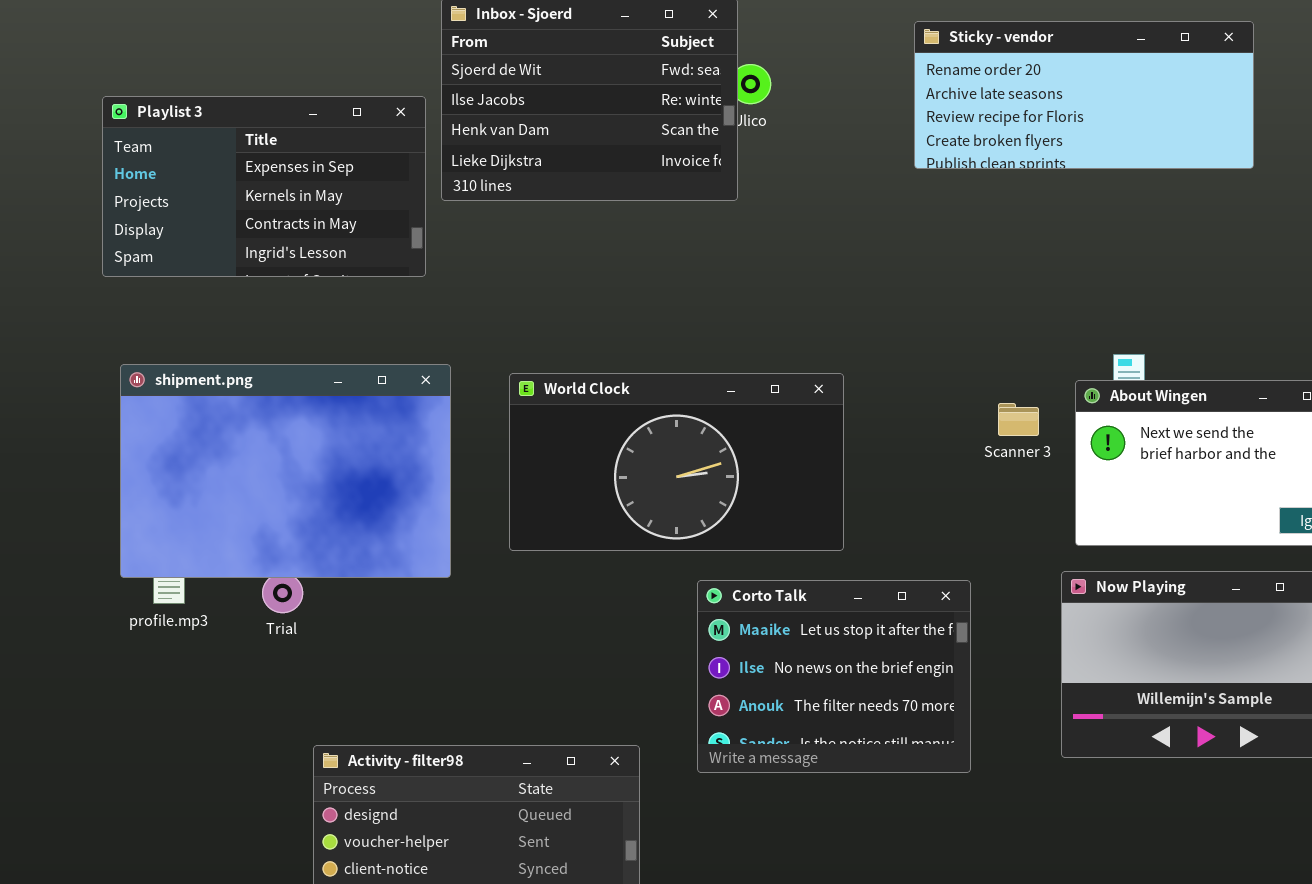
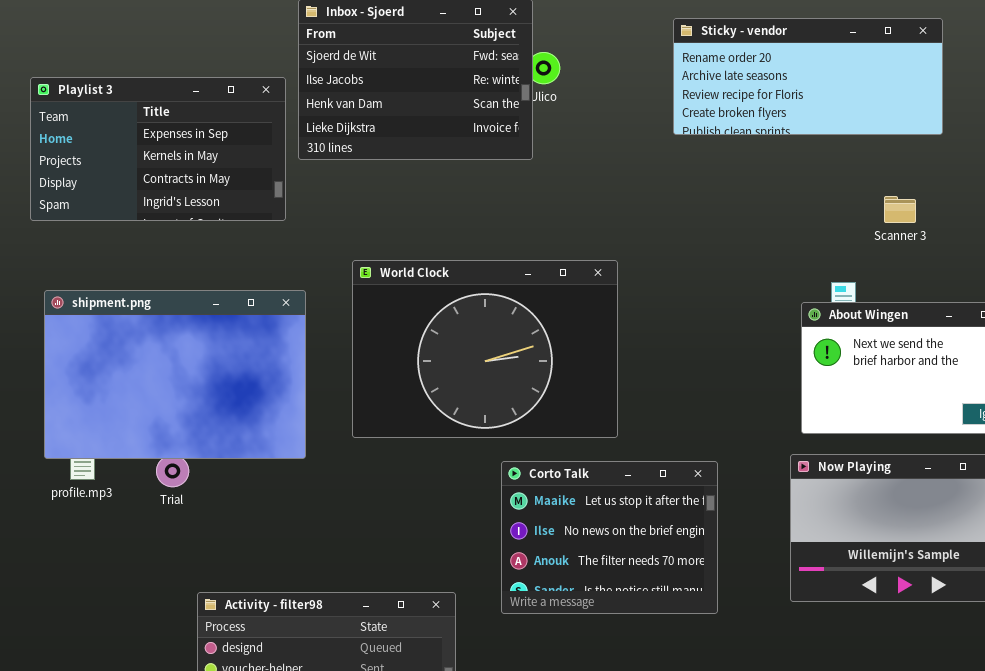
World Clock: [509,373,844,551] -> [352,260,618,438], resized
Scanner 3: [998,403,1039,436] -> [884,196,916,223], moved

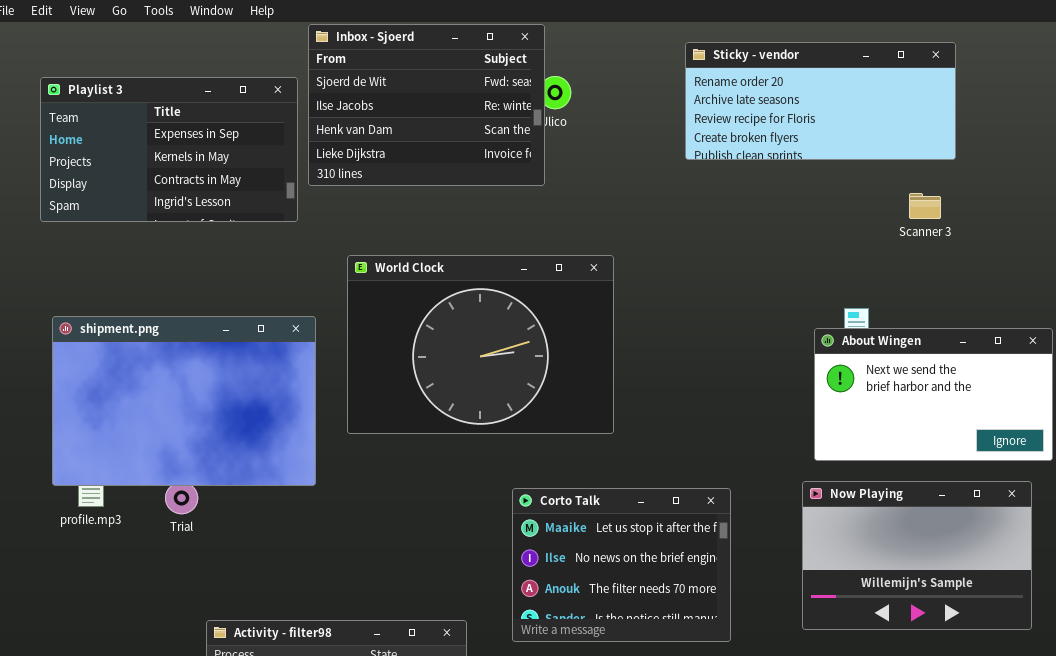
Playlist 3: [30,77,286,221] -> [40,77,298,222], moved
Scanner 3: [884,196,916,223] -> [909,193,941,219], moved
World Clock: [352,260,618,438] -> [347,255,614,434], moved

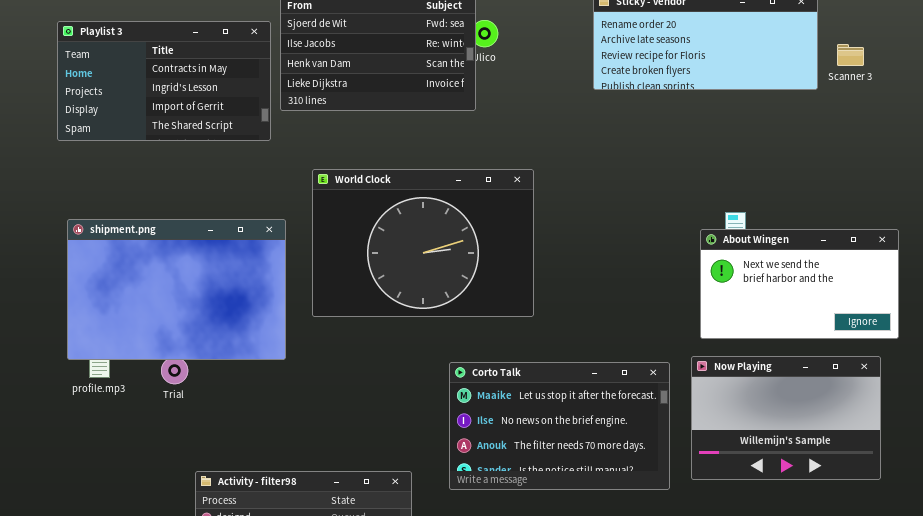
Playlist 3: [40,77,298,222] -> [57,21,271,141], scrolled down 2 rows
Scanner 3: [909,193,941,219] -> [837,44,864,66], moved
Corto Talk: [512,488,731,642] -> [449,362,670,490], resized

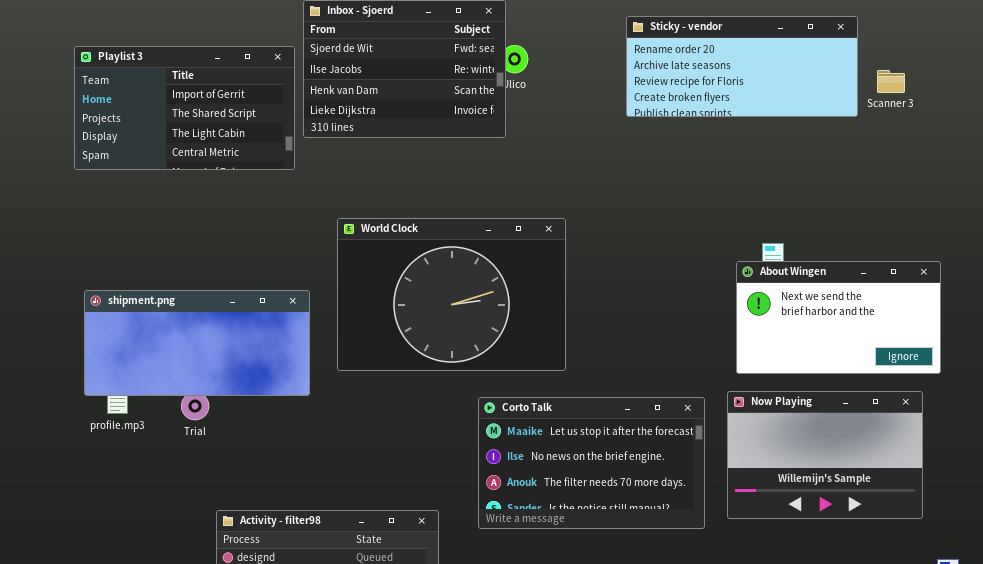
Playlist 3: [57,21,271,141] -> [74,46,295,170], scrolled down 2 rows
World Clock: [312,169,534,317] -> [337,218,566,371], moved
shipment.png: [67,219,286,360] -> [84,290,310,396], resized

